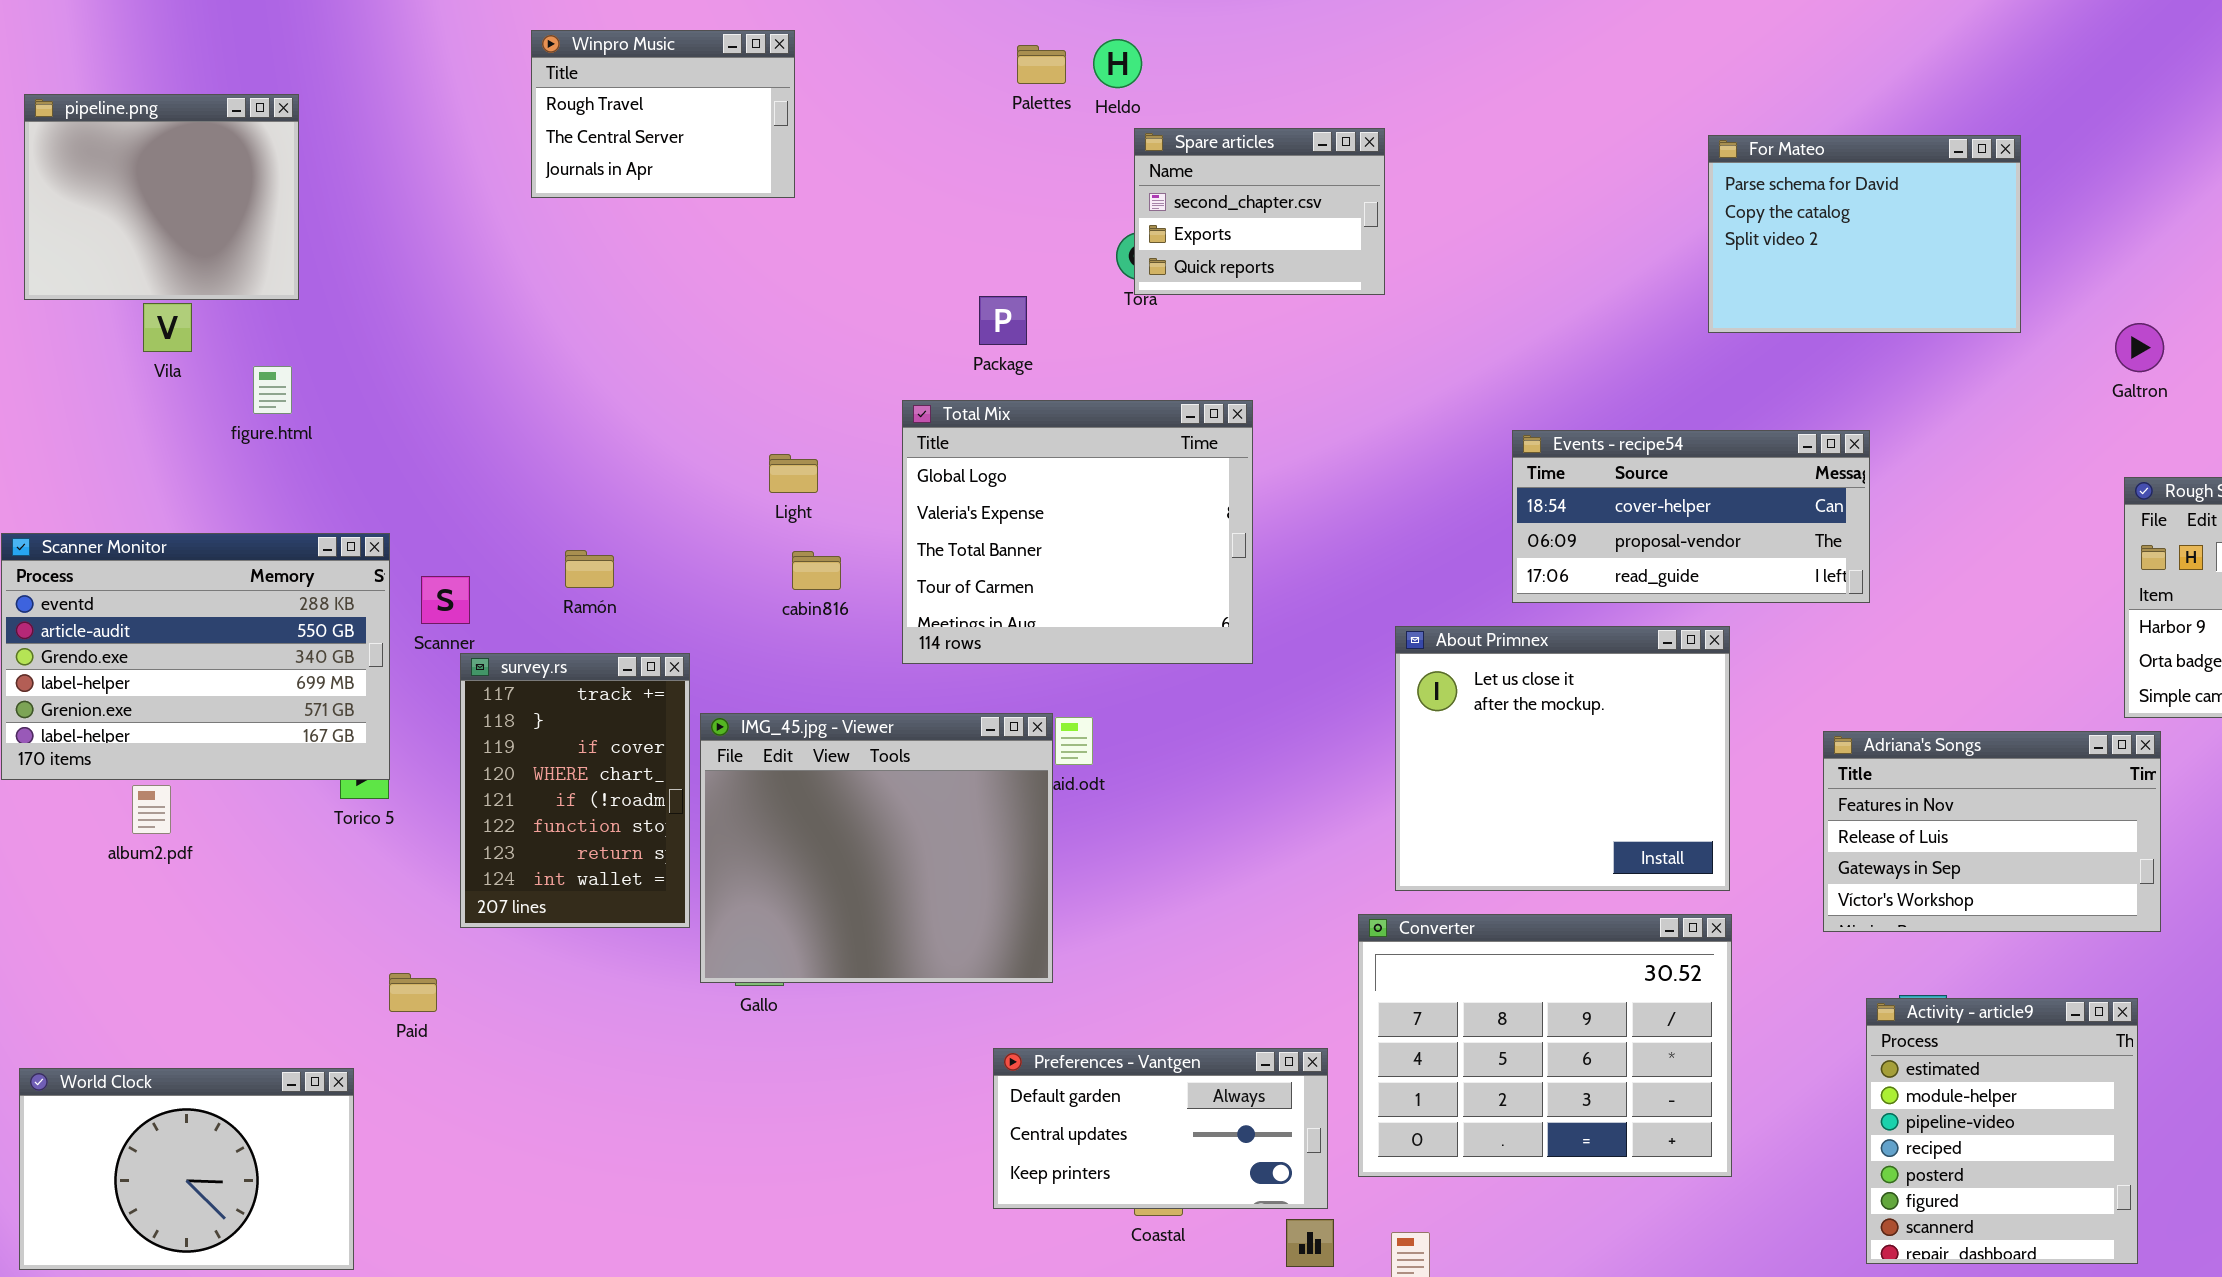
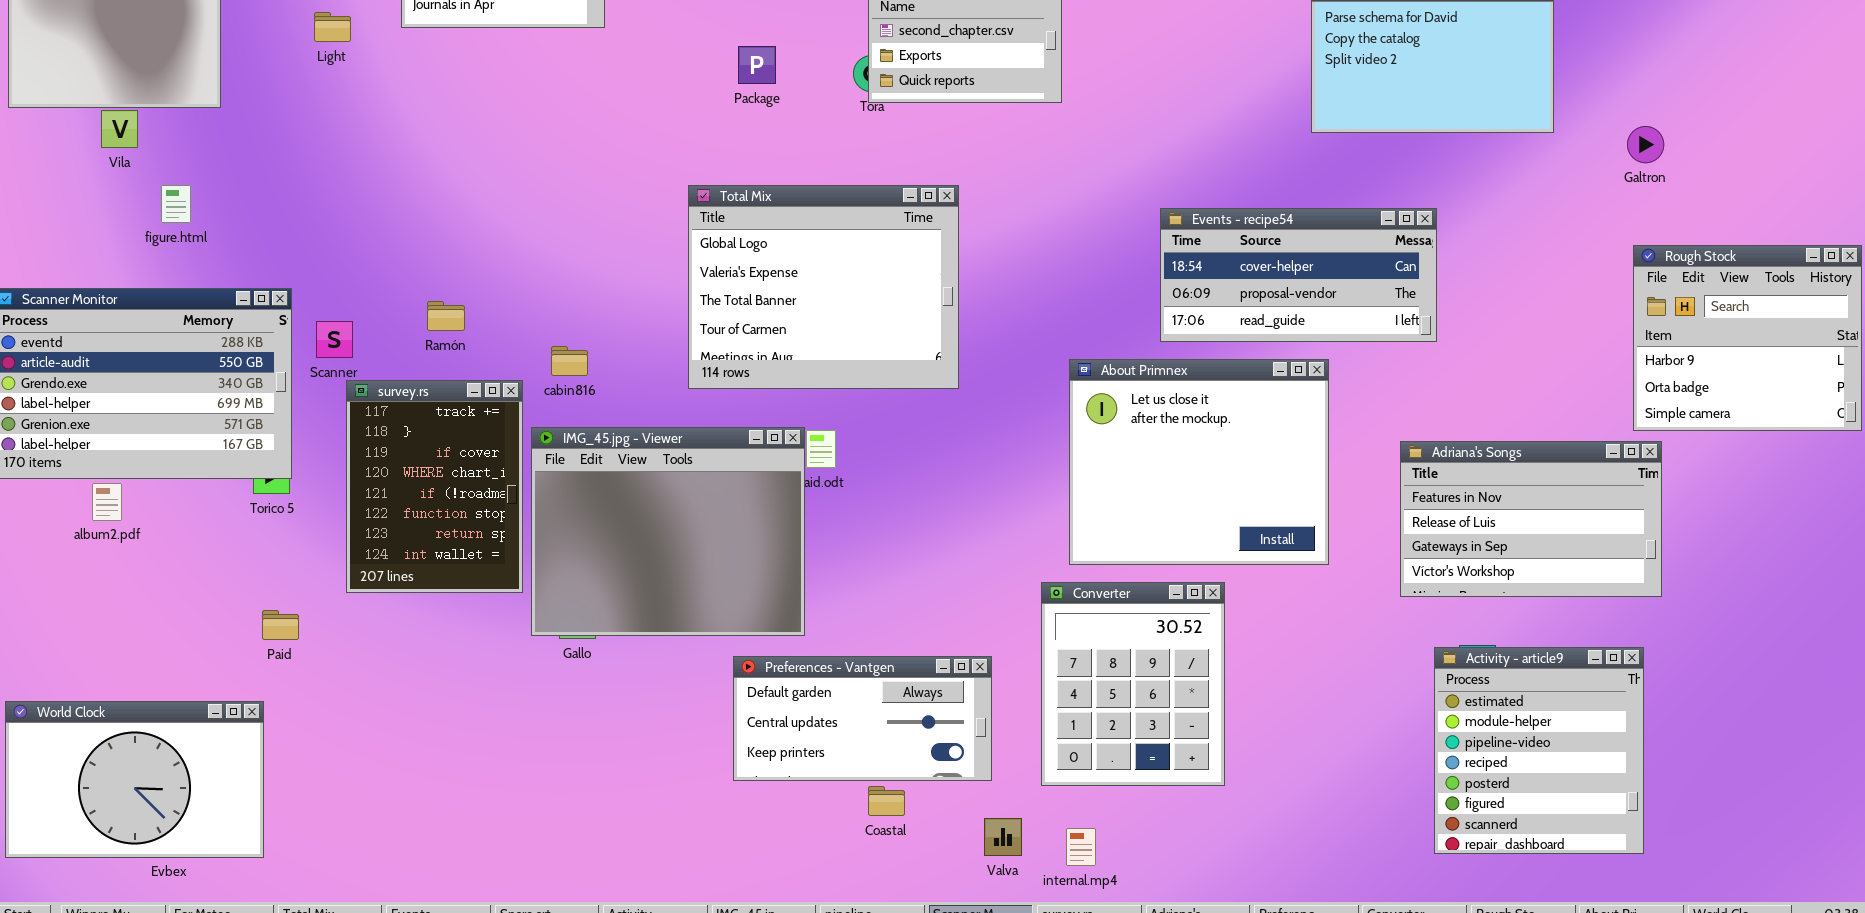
Package: [979,296,1027,345] -> [738,46,776,84], moved
figure.html: [253,366,292,414] -> [161,185,191,223], moved
Light: [769,454,818,493] -> [314,12,351,42], moved
cabin816: [792,551,841,590] -> [551,346,588,376], moved
Converter: [1358,914,1732,1177] -> [1041,582,1225,786], resized
Paid: [389,973,437,1012] -> [262,610,299,640], moved
Preferences - Vantgen: [993,1048,1328,1209] -> [733,656,992,781], moved

